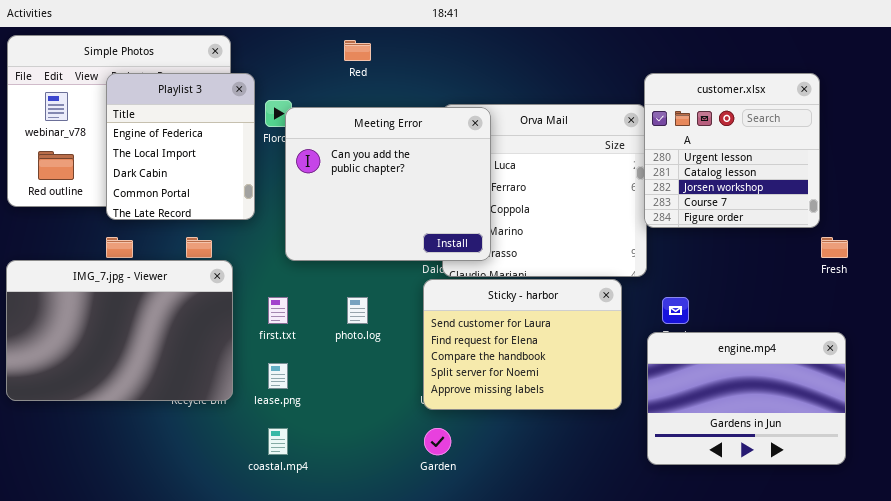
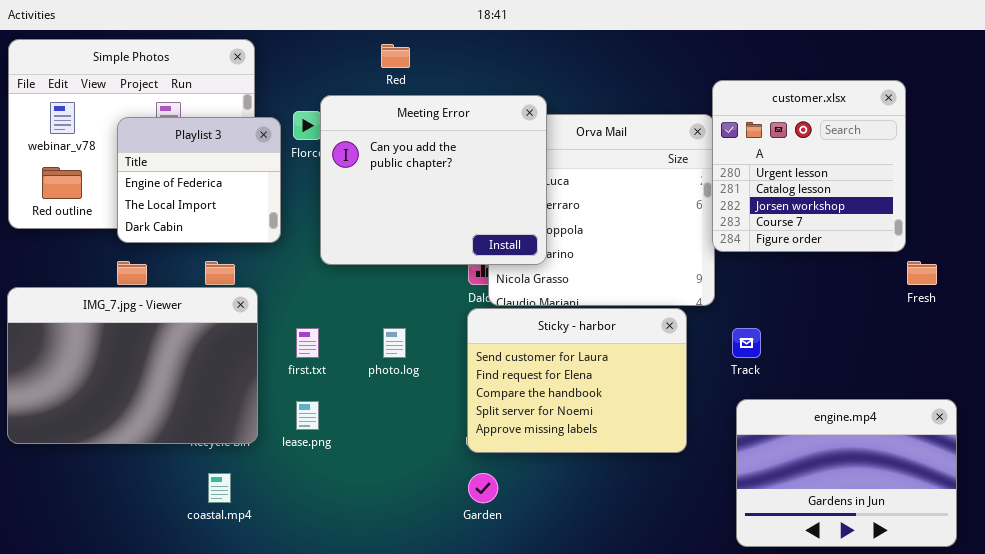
Playlist 3: [106,73,255,220] -> [117,117,281,243], resized
Meeting Error: [285,107,491,261] -> [320,95,547,265], moved
engine.mp4: [647,332,846,465] -> [736,399,957,547], moved
coastal.mp4: [268,428,288,455] -> [208,473,231,503], moved

